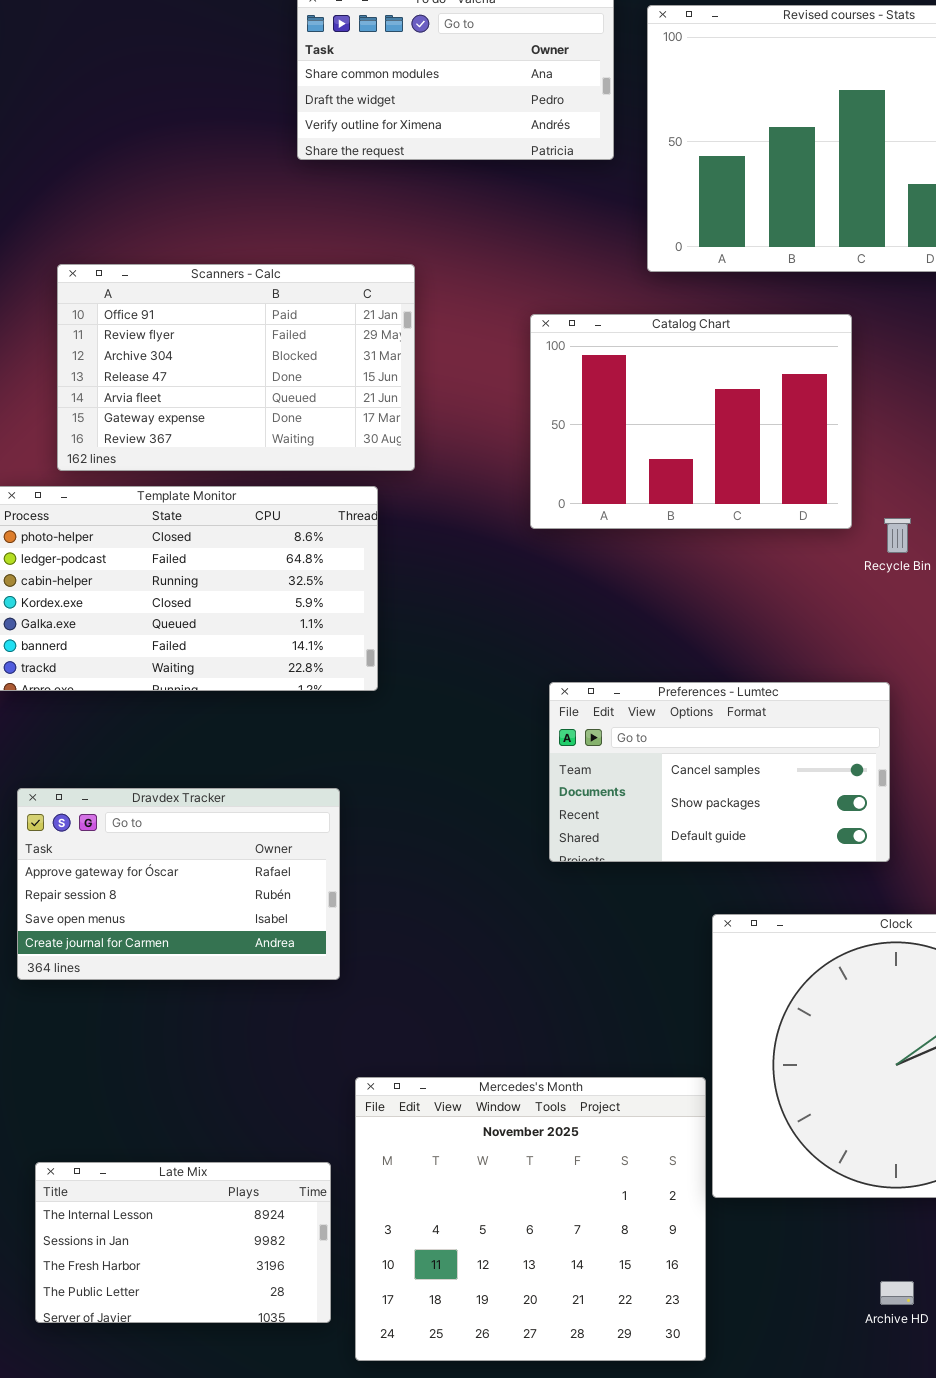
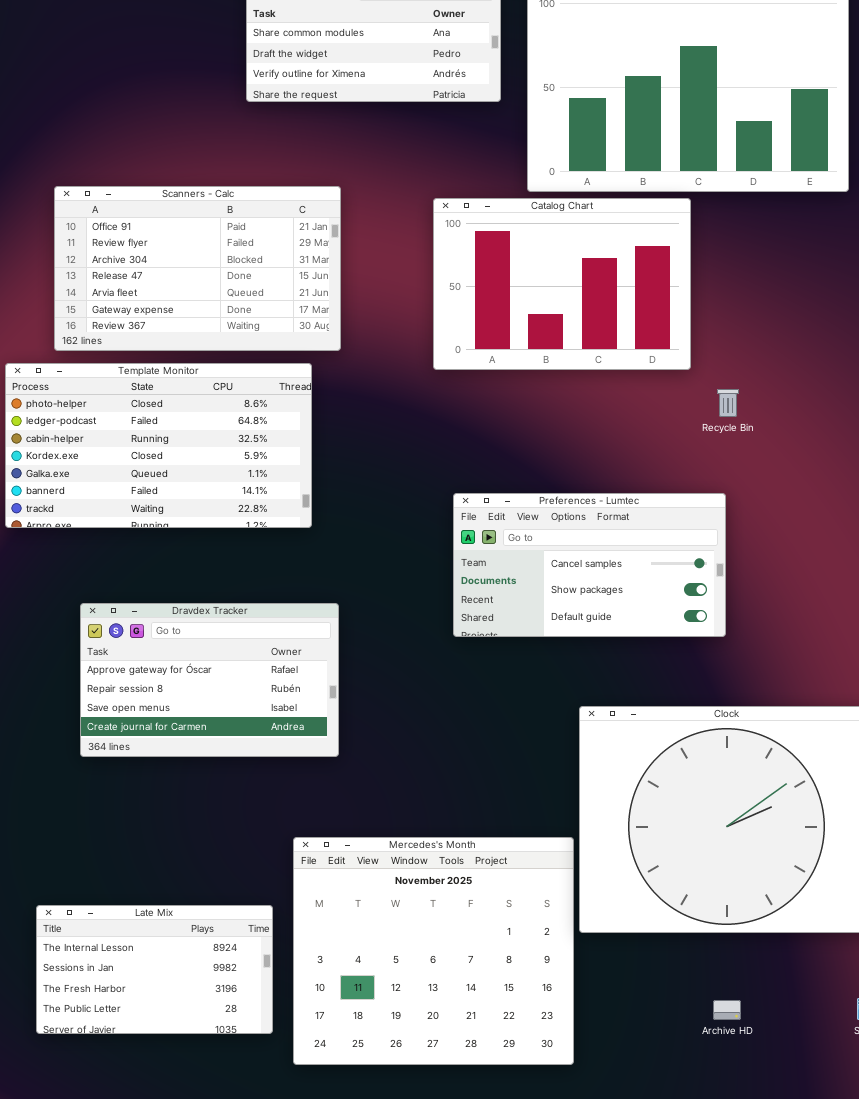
Catalog Chart: [530,314,852,529] -> [433,198,691,370], moved
Preferences - Lumtec: [549,682,890,862] -> [453,493,726,637], moved
Dravdex Tracker: [17,788,340,980] -> [80,603,339,757], moved

